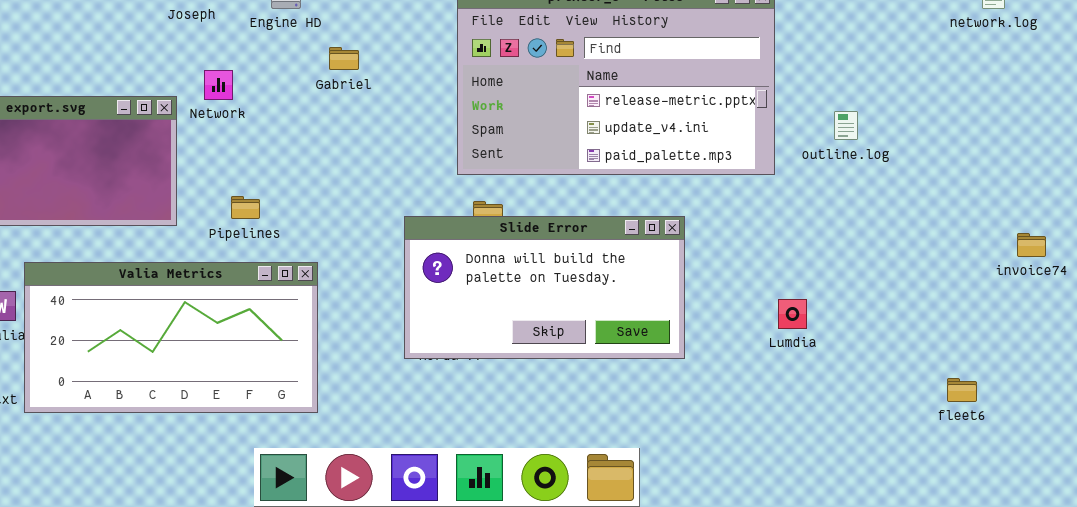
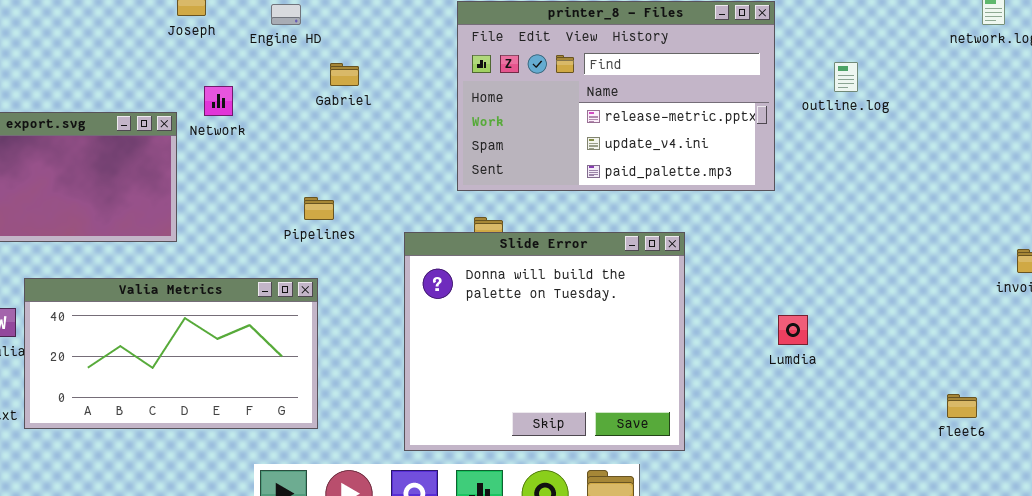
outline.log: [834,111,858,140] -> [834,62,858,92], moved
Pipelines: [231,196,260,219] -> [304,197,334,220], moved
Slide Error: [404,216,685,359] -> [404,232,685,451], resized

